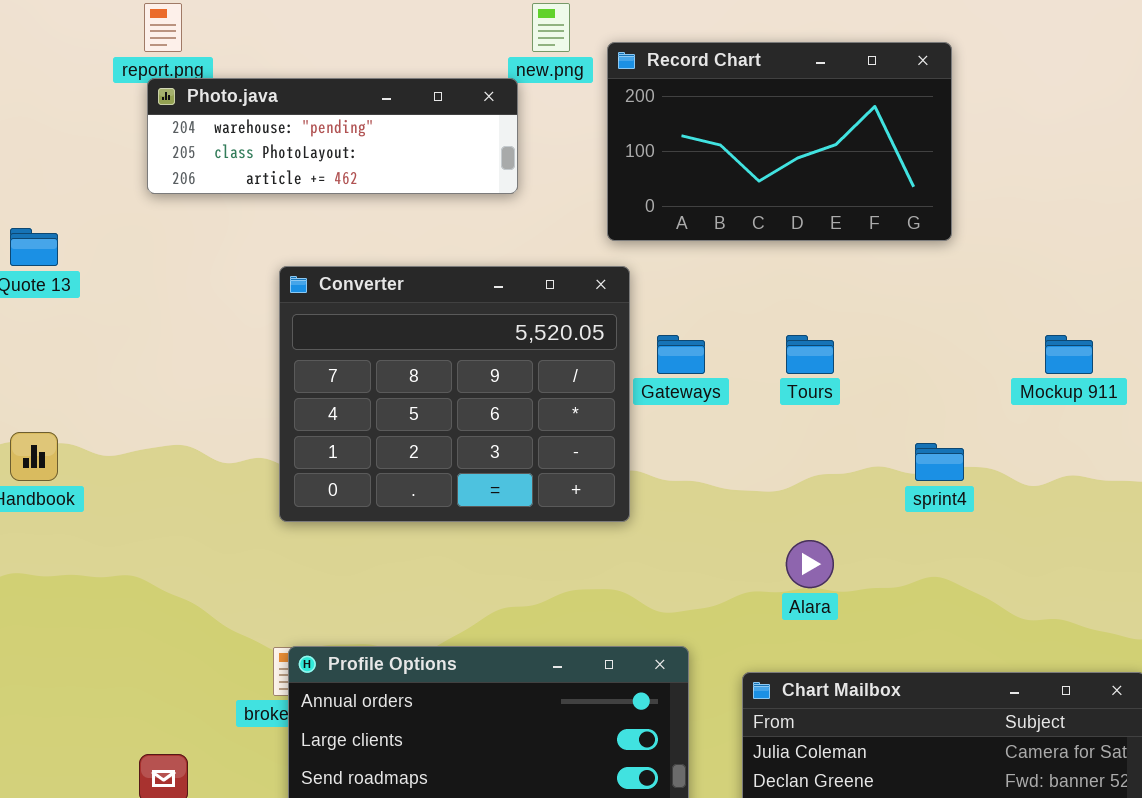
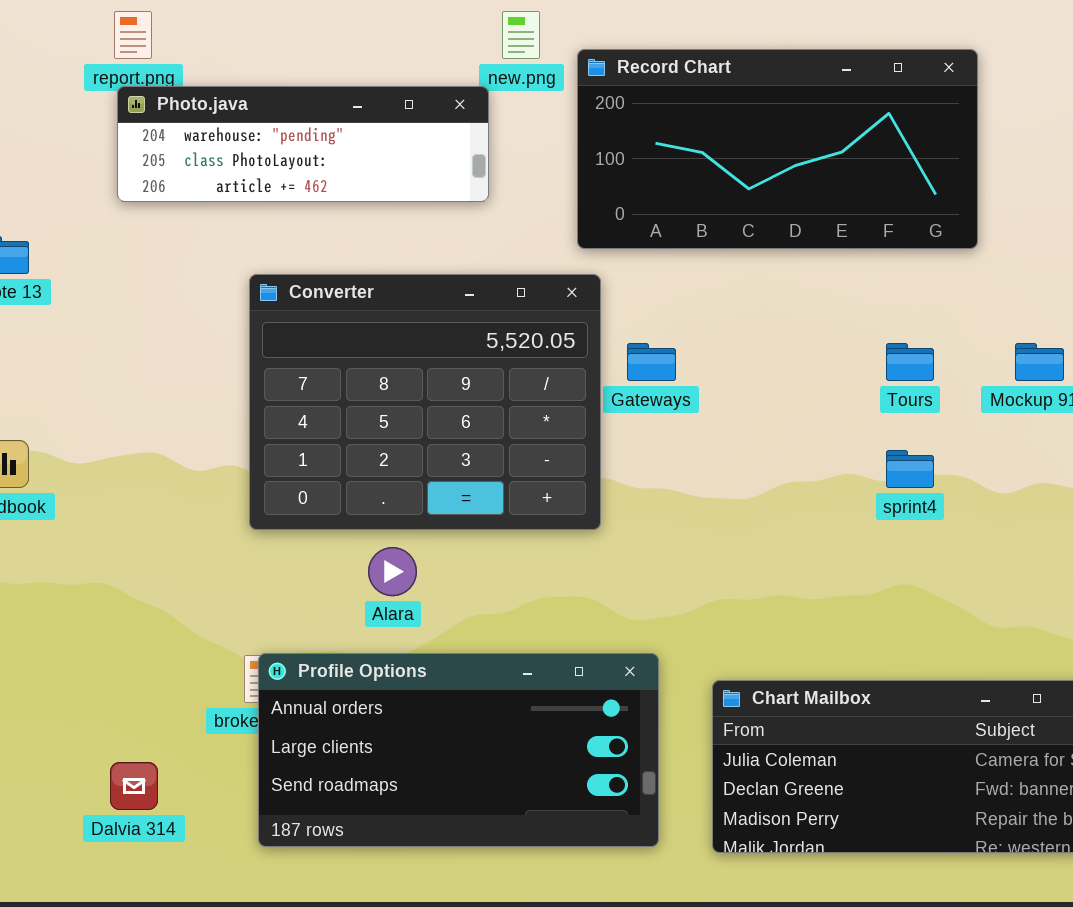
Record Chart: [607,42,952,241] -> [577,49,978,249], resized
Tours: [786,335,834,374] -> [886,343,934,381], moved
Alara: [786,540,834,588] -> [368,547,417,596], moved

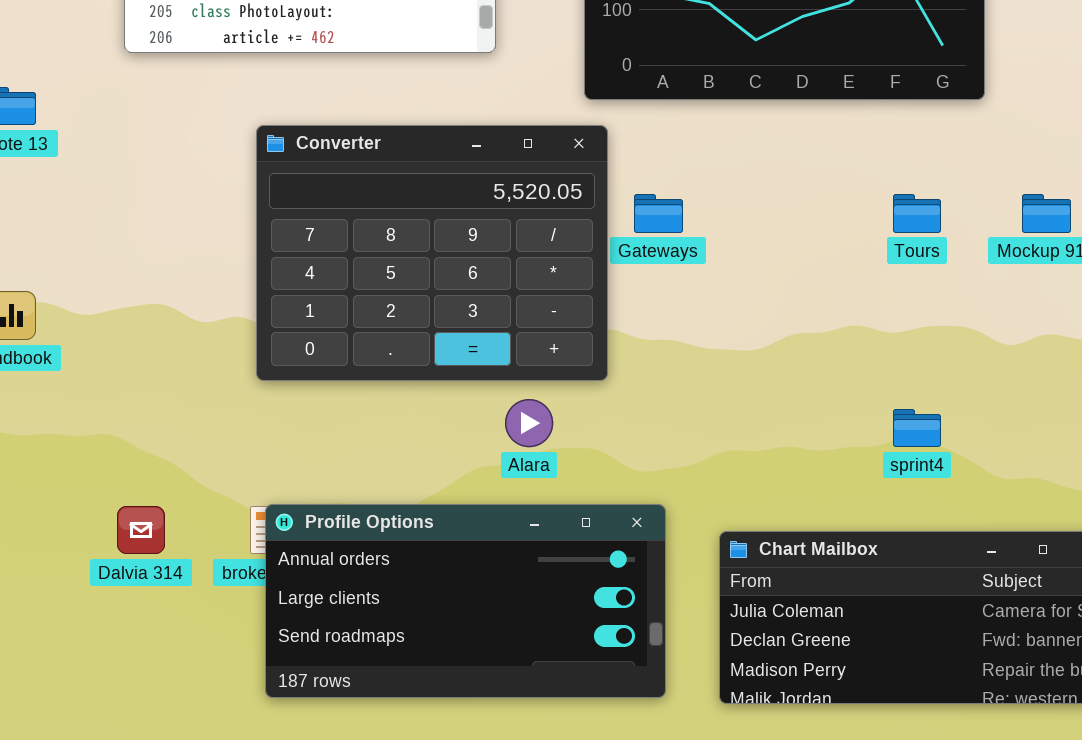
sprint4: [886,450,934,488] -> [893,409,941,447], moved
Alara: [368,547,417,596] -> [505,399,553,447], moved
Dalvia 314: [110,762,158,810] -> [117,506,165,554], moved

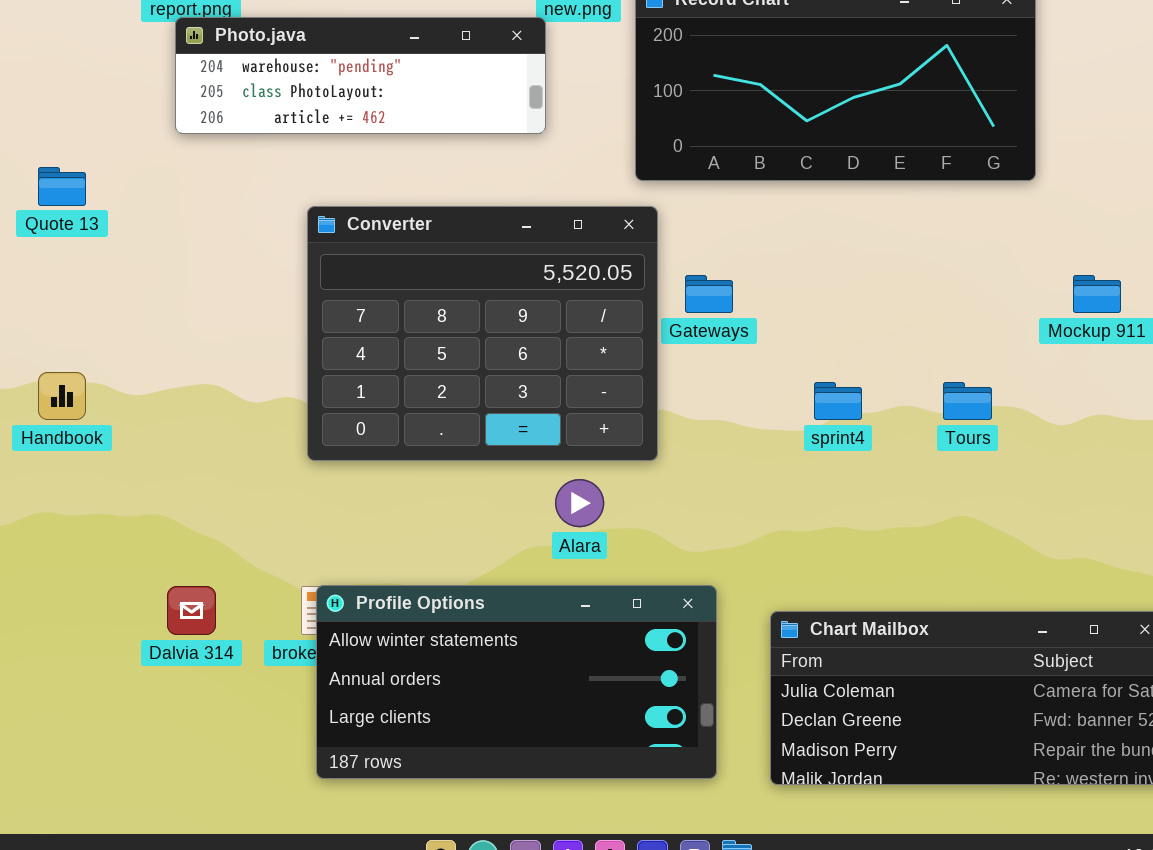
Tours: [893,194,941,233] -> [943,382,992,420], moved
sprint4: [893,409,941,447] -> [814,382,862,420], moved
Profile Options: [265,504,666,698] -> [316,585,717,779], scrolled up 1 row

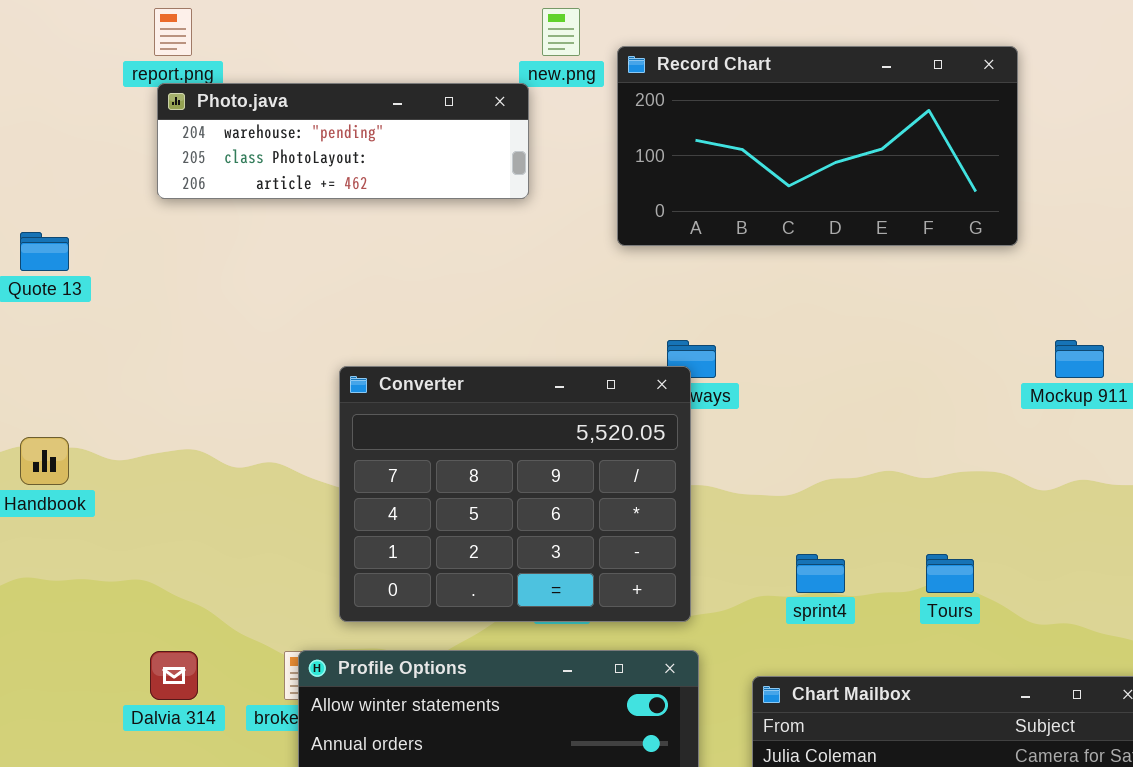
Converter: [307,206,658,461] -> [339,366,691,622], moved
sprint4: [814,382,862,420] -> [796,554,845,593], moved
Tours: [943,382,992,420] -> [926,554,974,593], moved

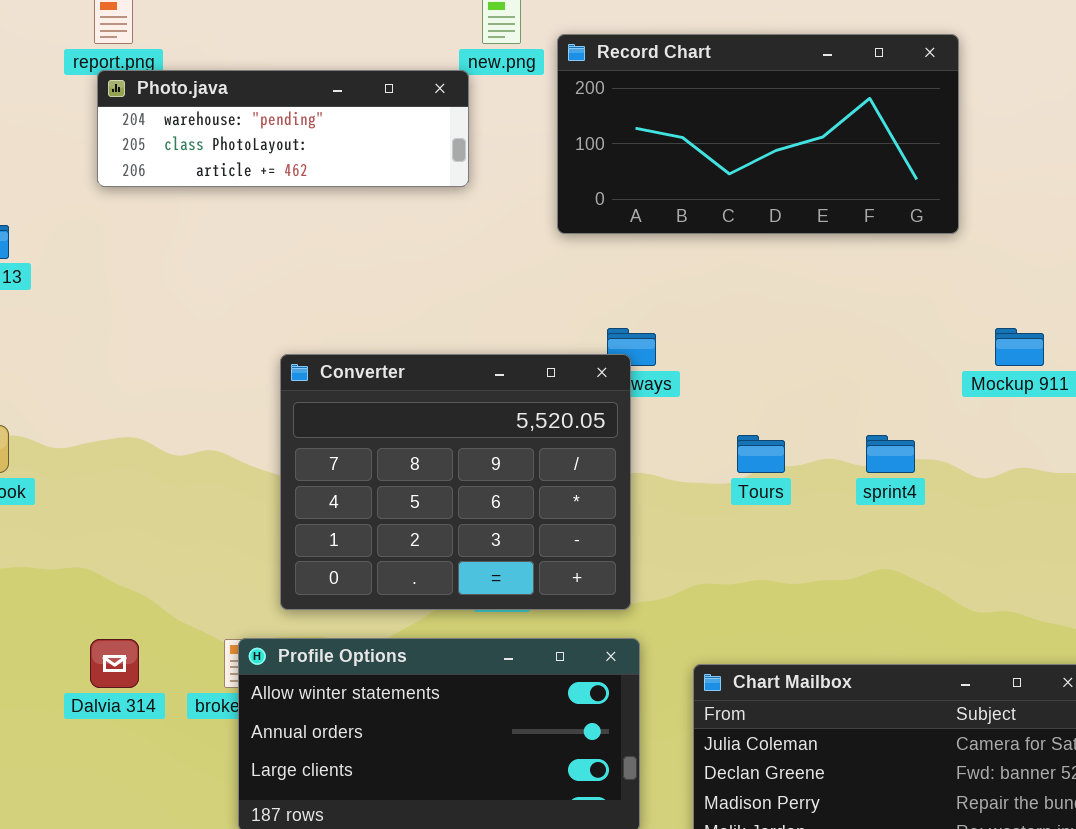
sprint4: [796,554,845,593] -> [866,435,915,473], moved
Tours: [926,554,974,593] -> [737,435,785,473], moved

